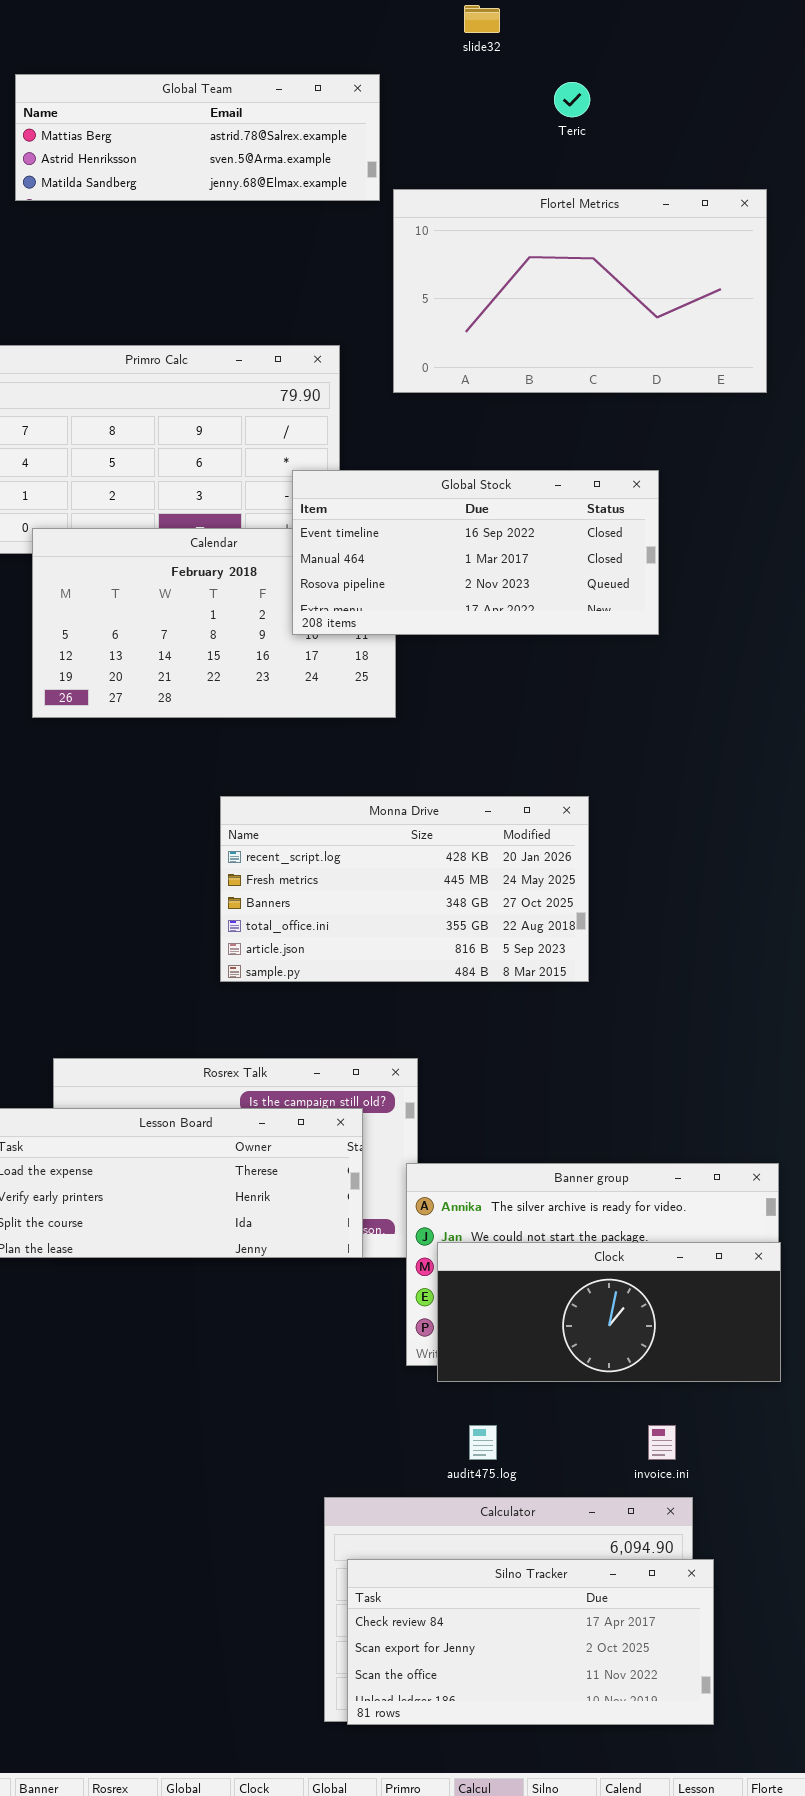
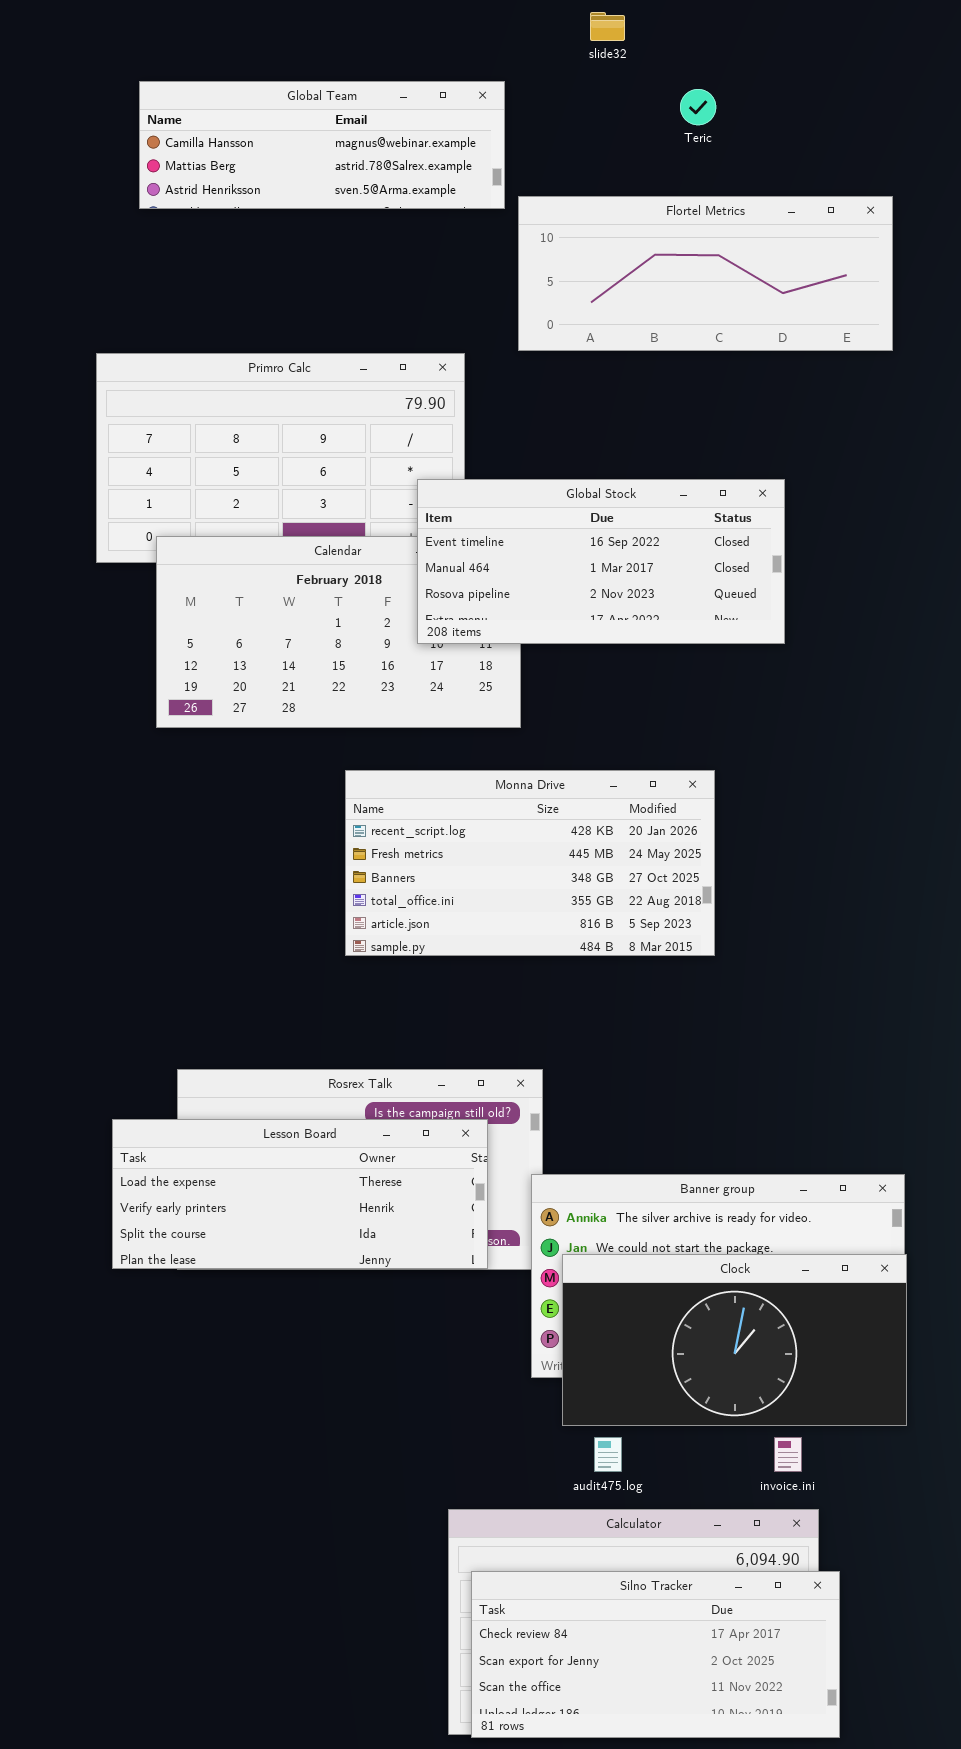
Global Team: [15,74,380,201] -> [139,81,505,209], scrolled up 1 row
Flortel Metrics: [393,189,767,393] -> [518,196,893,351], resized
Monna Drive: [220,796,589,982] -> [345,770,715,956], moved
Clock: [437,1242,781,1382] -> [562,1254,907,1426], resized

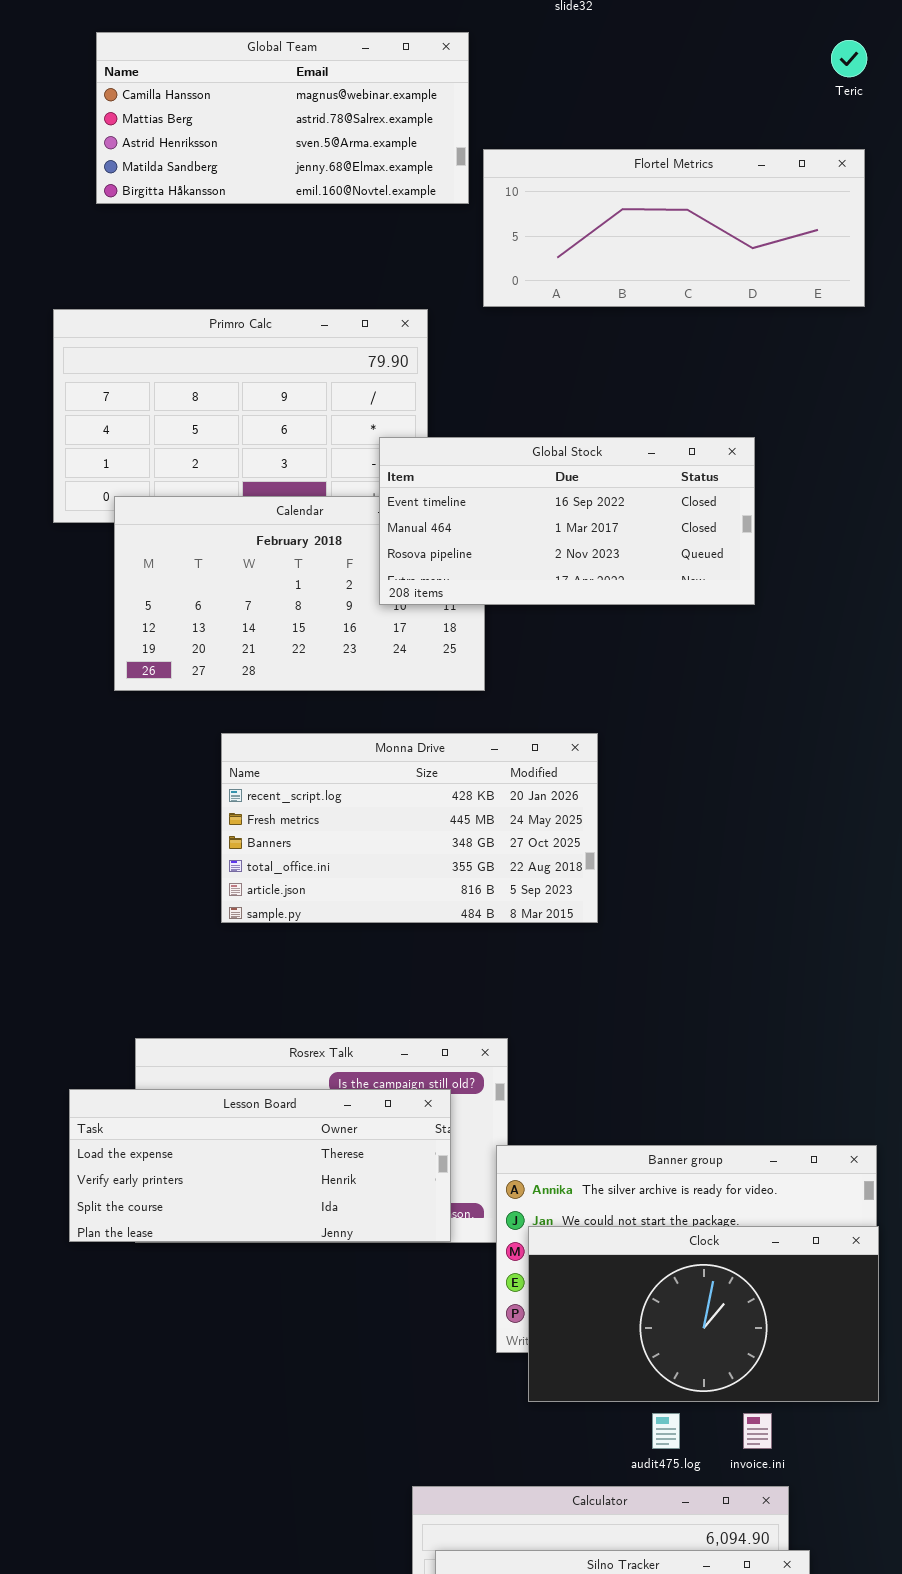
Global Team: [139,81,505,209] -> [96,32,469,204], resized
Teric: [680,89,716,125] -> [831,40,867,77], moved
Monna Drive: [345,770,715,956] -> [221,733,598,923], moved
audit475.log: [594,1437,622,1472] -> [652,1413,680,1449], moved

